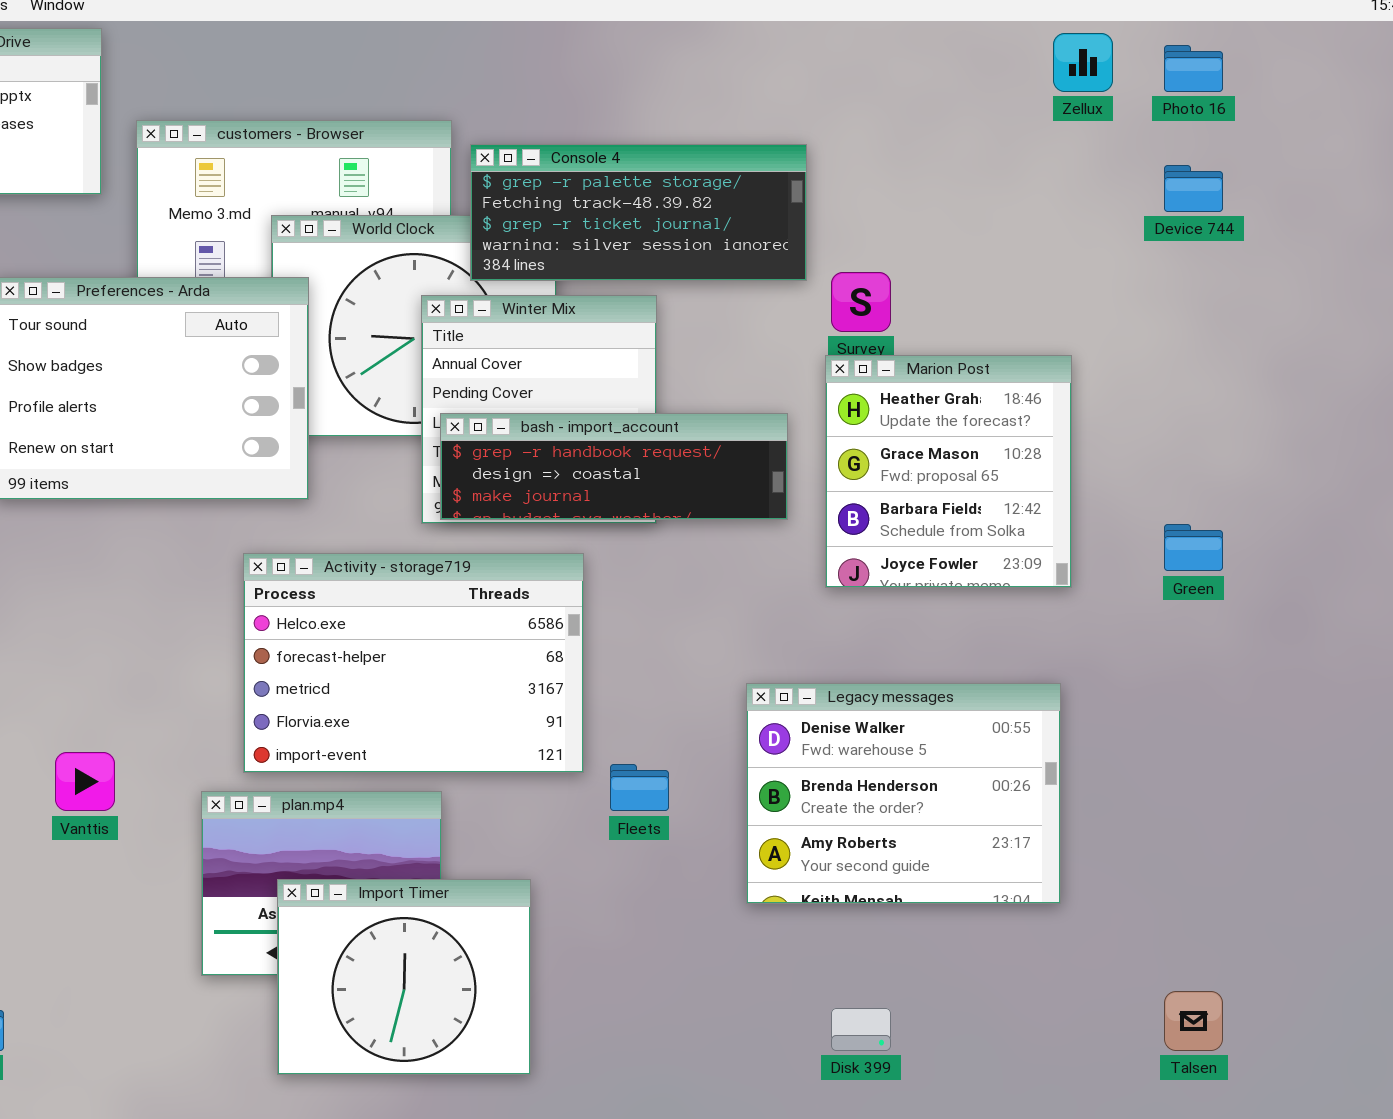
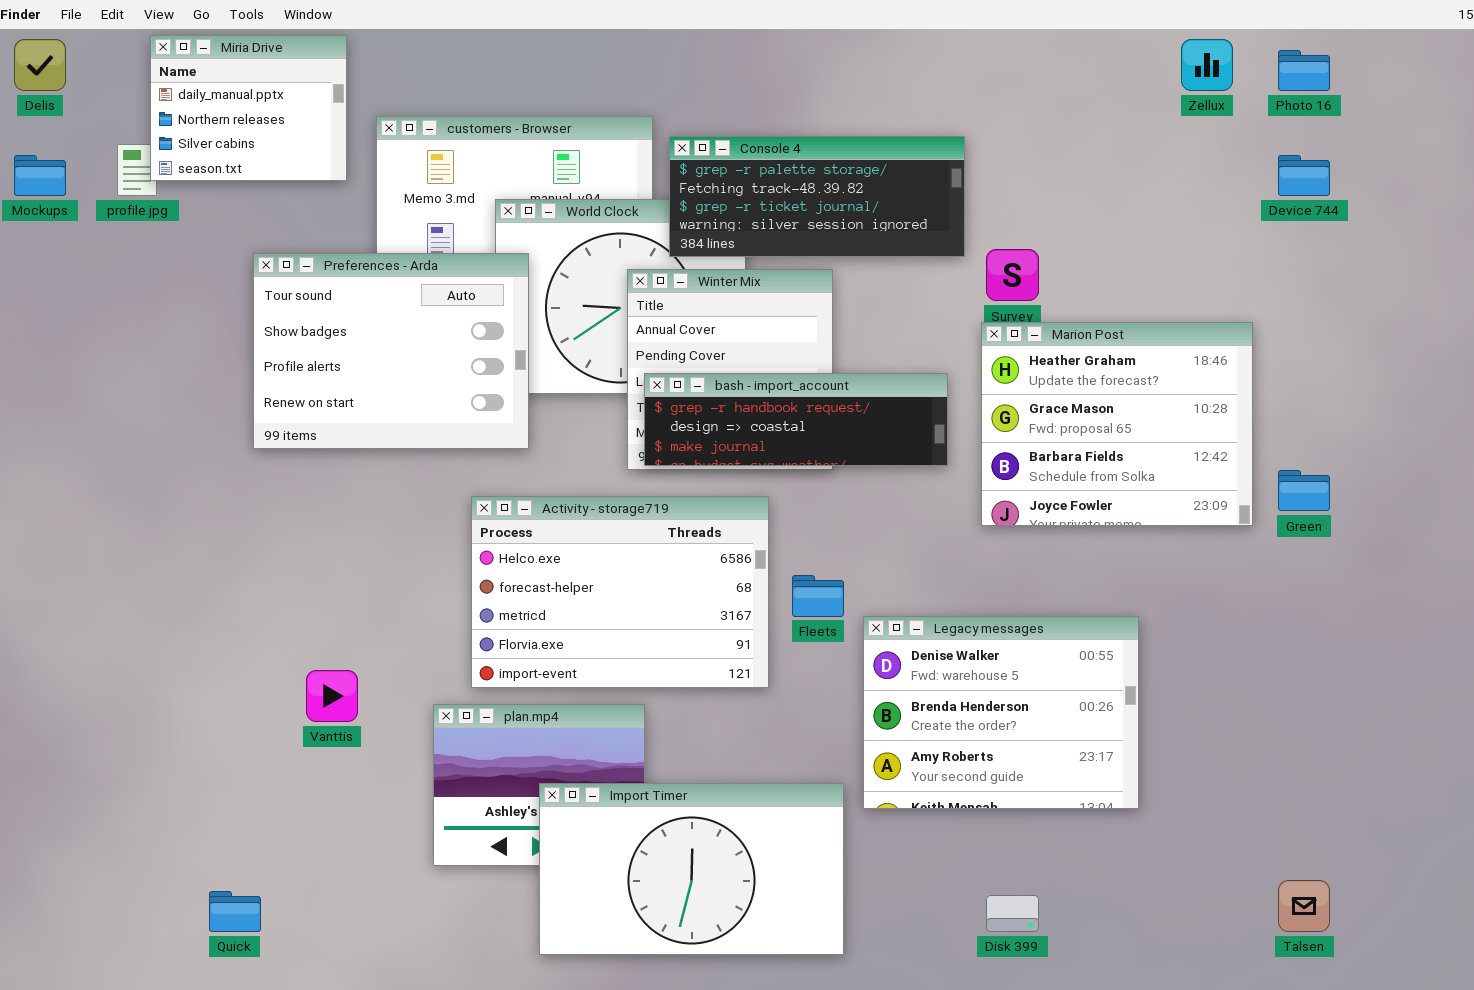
Marion Post: [825,355,1072,588] -> [981,322,1253,526], resized
Legacy messages: [746,683,1061,904] -> [863,616,1139,809], moved
Fleets: [610,764,669,811] -> [792,575,844,617], moved
Import Timer: [277,879,531,1075] -> [539,783,844,955], moved, resized

